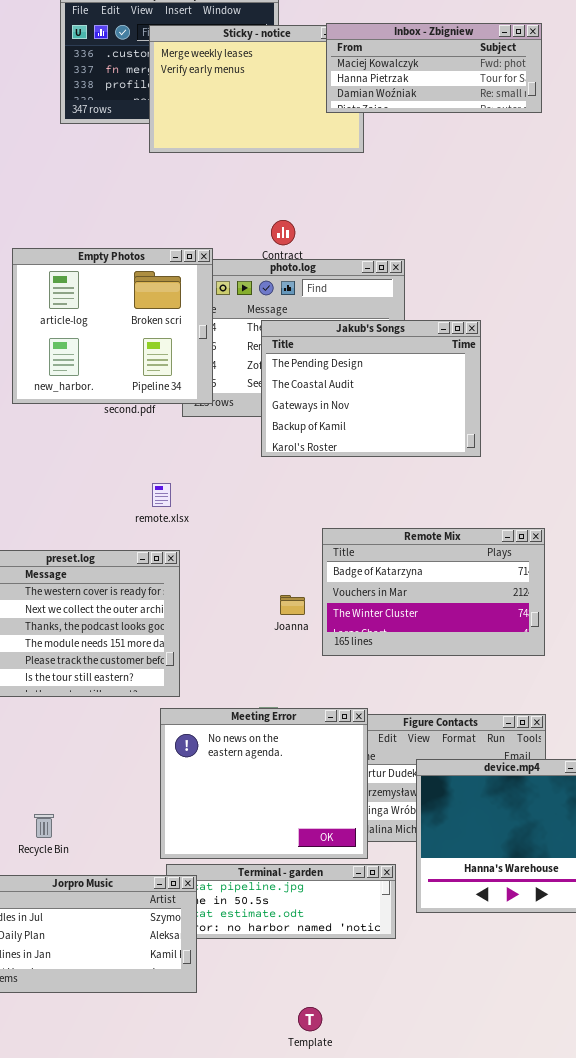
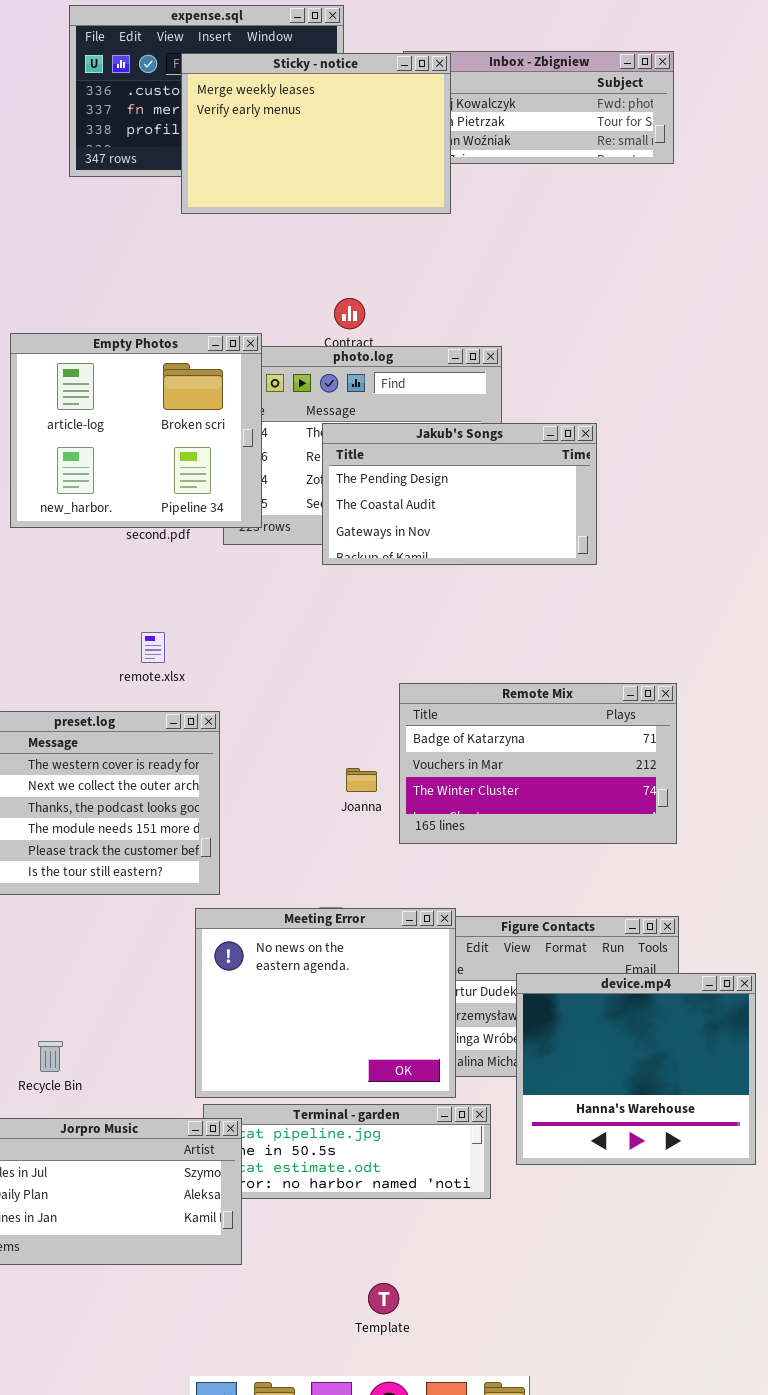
Sticky - notice: [149,25,364,153] -> [181,53,451,214], raised
Jakub's Songs: [261,320,481,457] -> [322,423,597,565], resized
remote.xlsx: [152,483,171,507] -> [141,632,165,663], moved

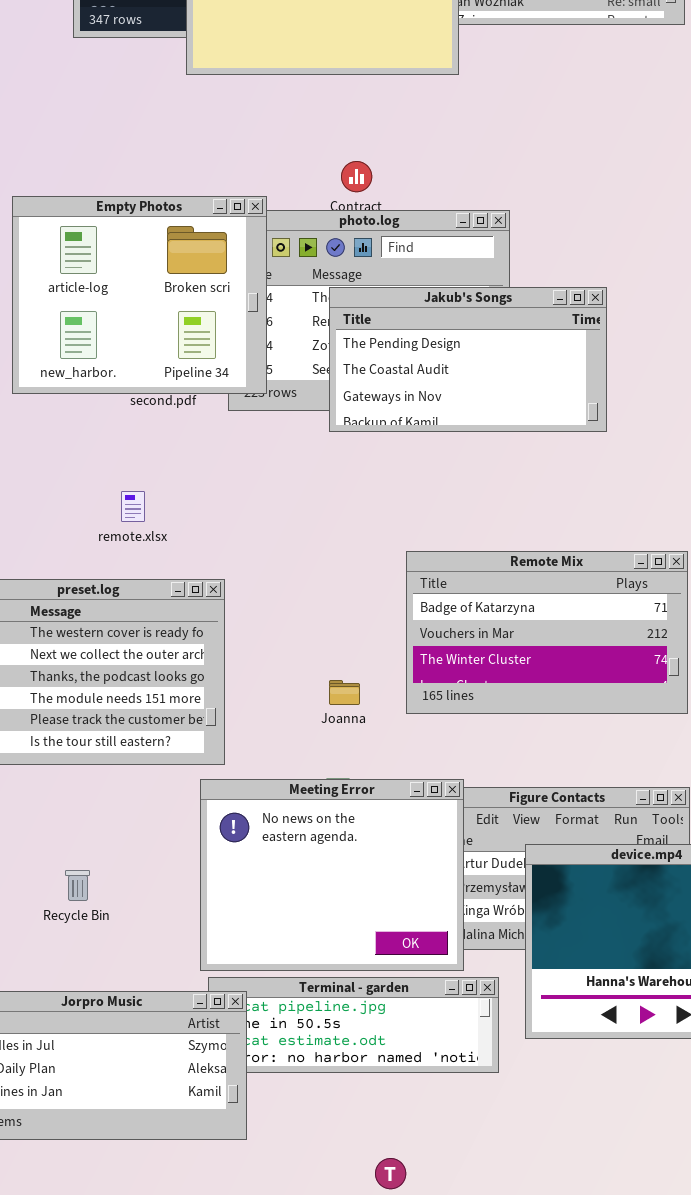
remote.xlsx: [141,632,165,663] -> [121,491,145,522], moved
Joanna: [346,768,377,792] -> [329,680,360,705], moved
Recycle Bin: [38,1041,63,1072] -> [65,870,90,901], moved

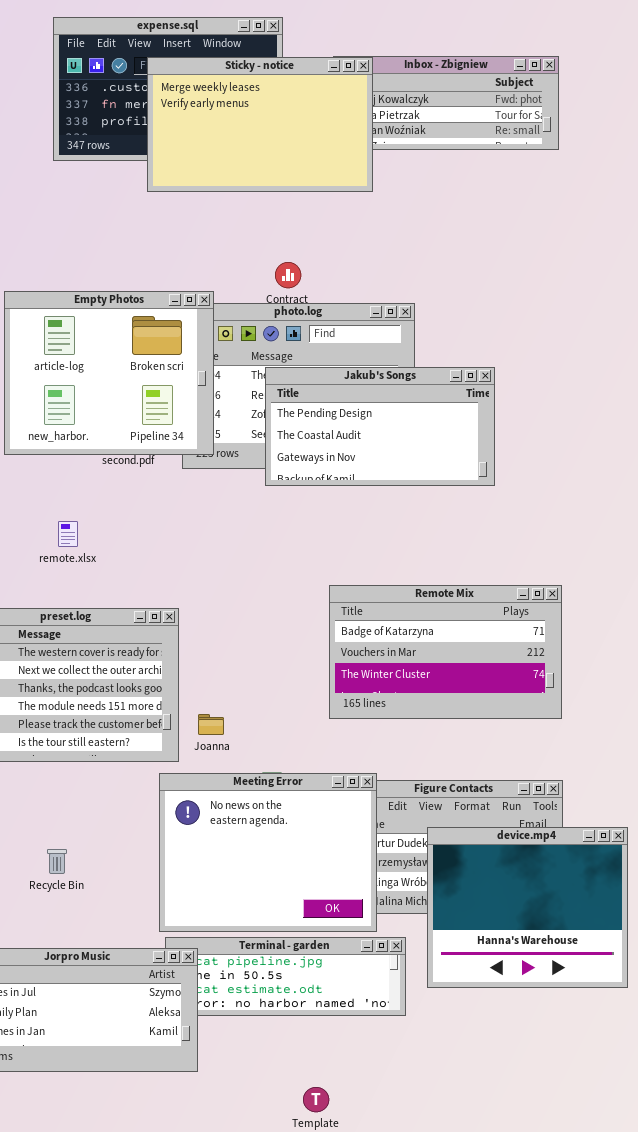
remote.xlsx: [121,491,145,522] -> [58,521,78,547], moved
Joanna: [329,680,360,705] -> [198,714,224,735], moved

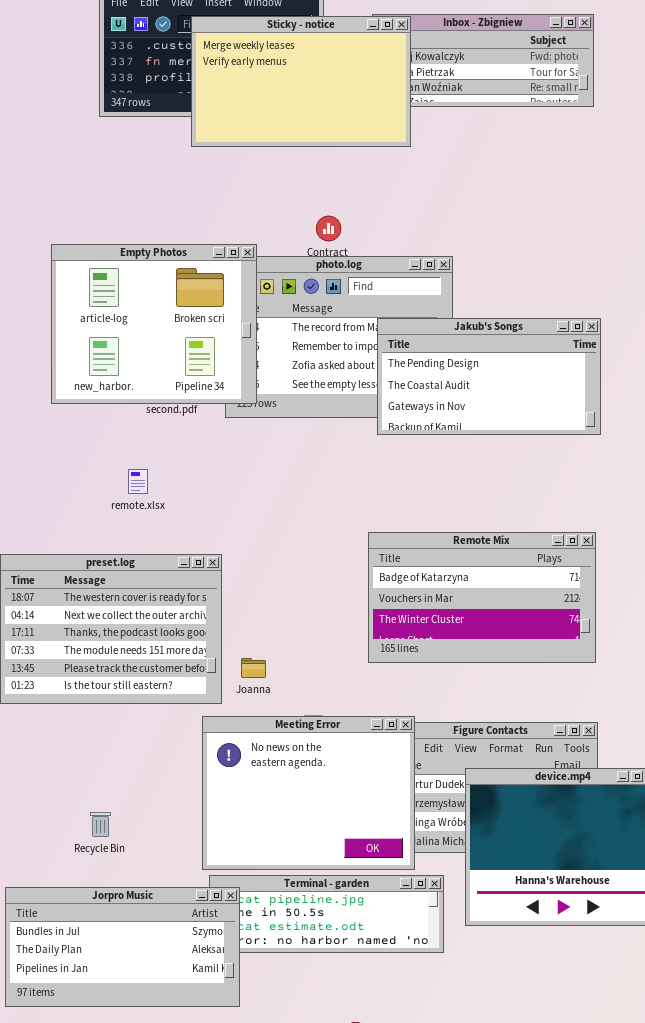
Jakub's Songs: [265,367,495,486] -> [377,318,601,435], moved
remote.xlsx: [58,521,78,547] -> [128,469,148,494], moved
Recycle Bin: [47,849,67,874] -> [90,812,111,837], moved

